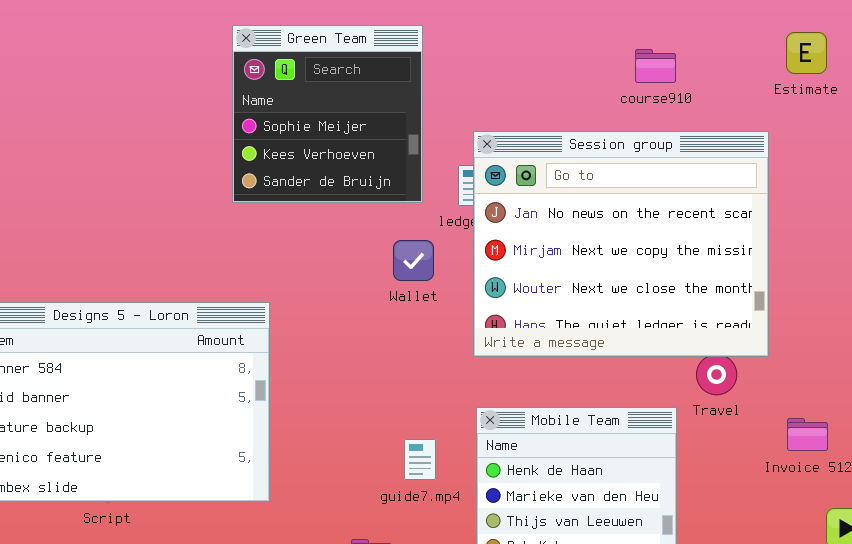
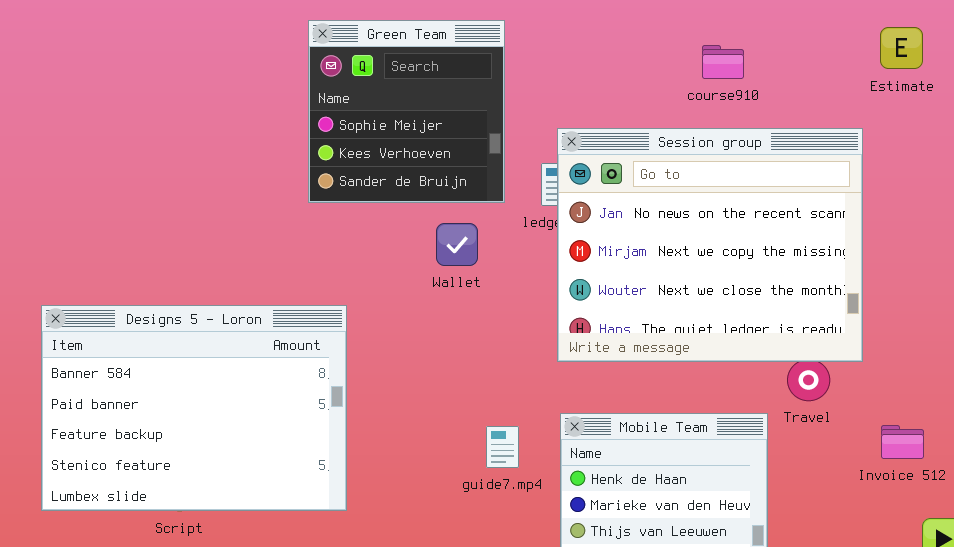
course910: [635,49,676,83] -> [702,45,744,79], moved
Wallet: [393,240,434,281] -> [436,223,478,266], moved
guide7.mp4: [404,439,436,480] -> [486,426,519,468], moved

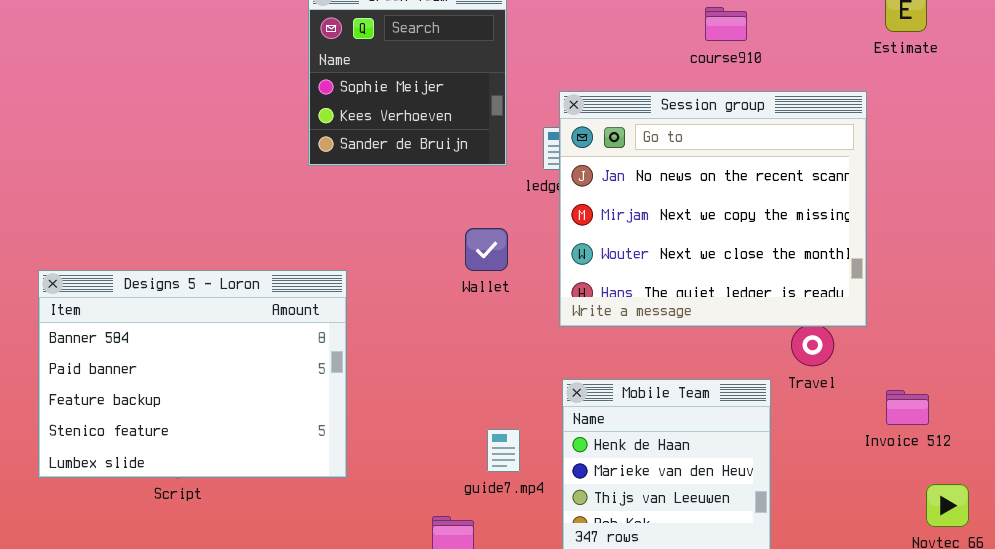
Wallet: [436,223,478,266] -> [465,228,508,271], moved
guide7.mp4: [486,426,519,468] -> [487,429,520,472], moved

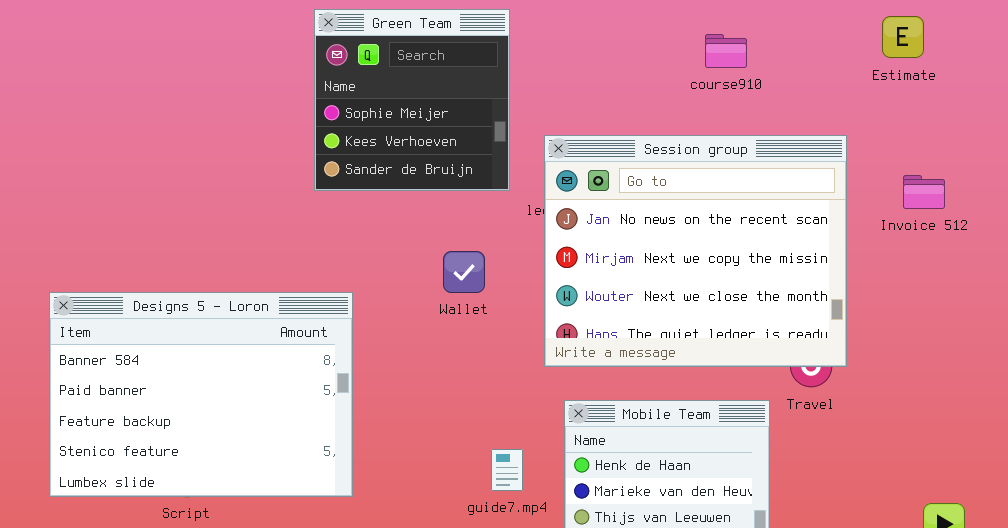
Session group: [559,91,867,327] -> [544,135,847,367], moved
Wallet: [465,228,508,271] -> [443,251,485,293], moved
Invoice 512: [886,390,929,425] -> [903,175,945,209], moved

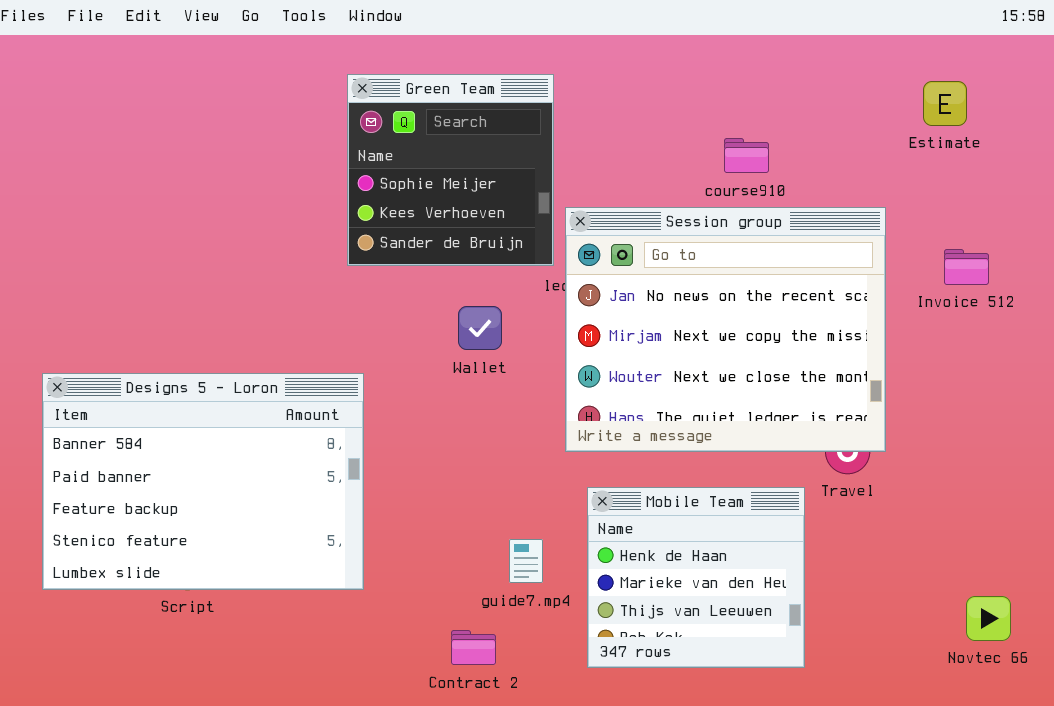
Green Team: [314,9,510,191] -> [347,74,554,266], moved
course910: [705,34,747,68] -> [724,138,769,173], moved
Wallet: [443,251,485,293] -> [458,306,502,350], moved

